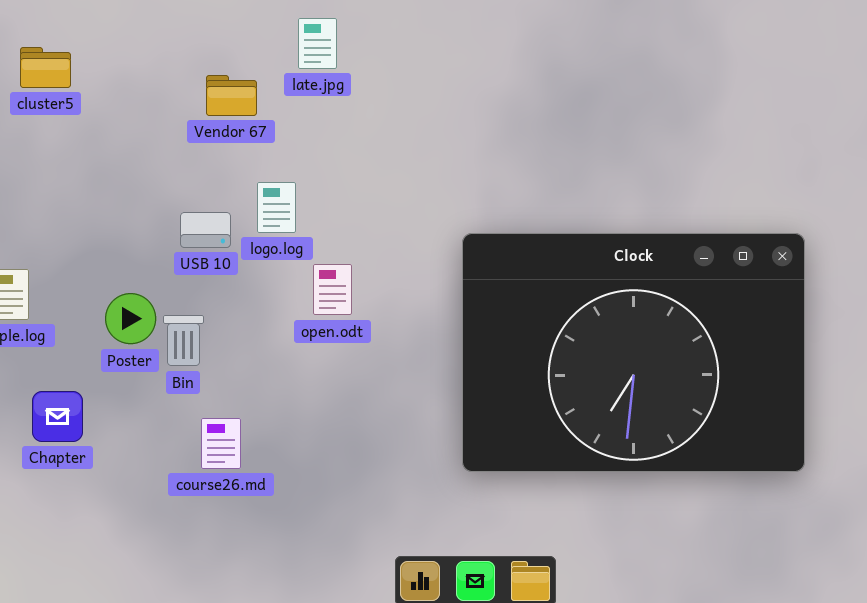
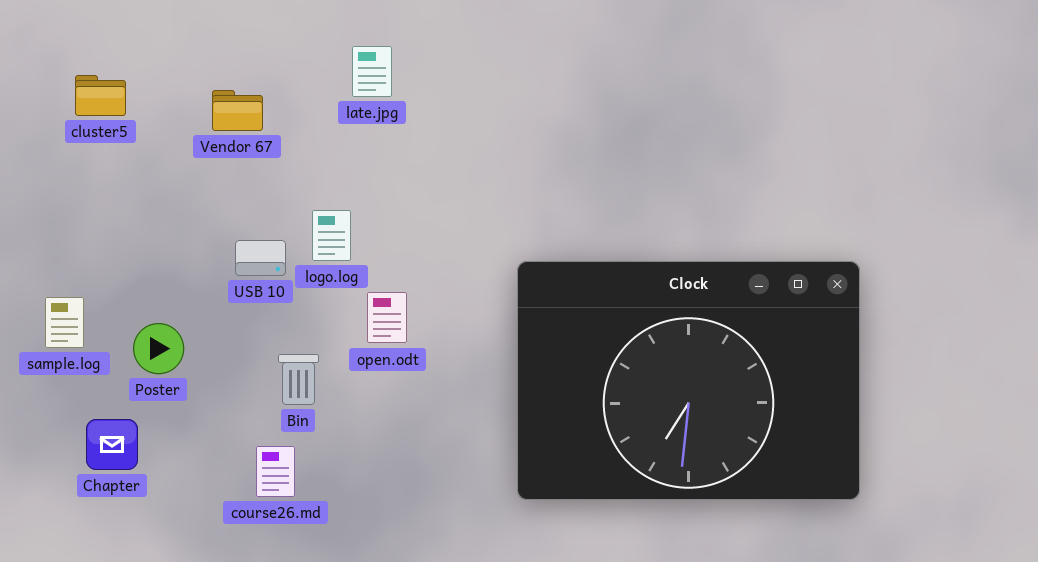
Vendor 67: [206,75,257,116] -> [212,90,263,131], moved
Poster: [105,293,156,344] -> [133,323,184,374], moved
Bin: [163,315,204,366] -> [278,354,319,405], moved

